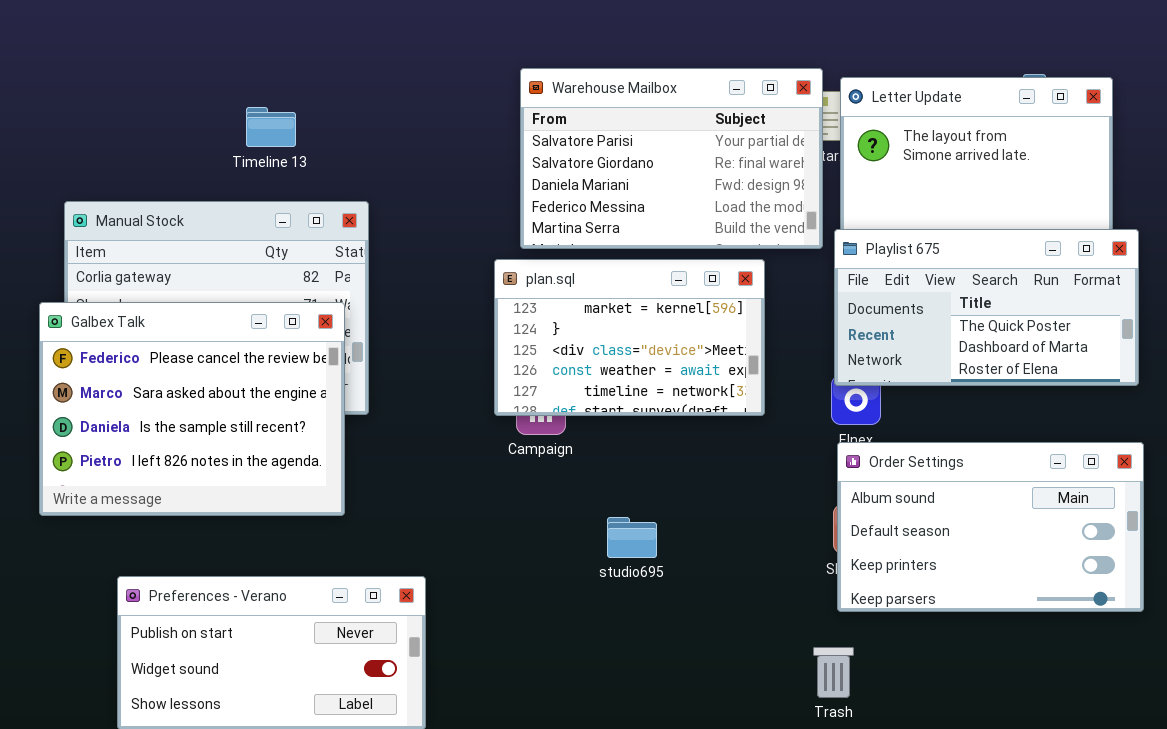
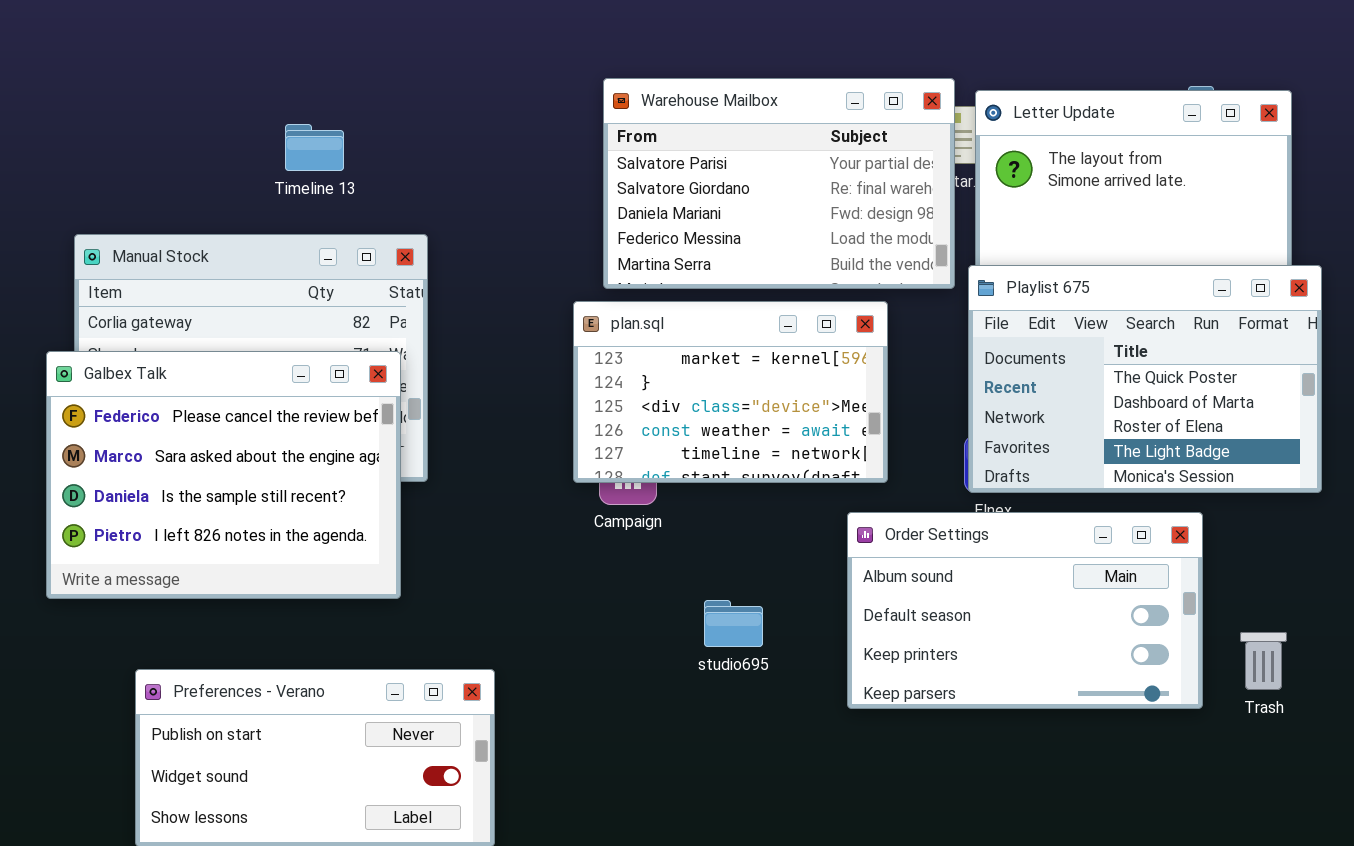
Playlist 675: [834,229,1139,386] -> [968,265,1322,493], resized
Order Settings: [837,442,1144,612] -> [847,512,1203,709], moved
Trash: [813,647,854,698] -> [1240,632,1287,690], moved

